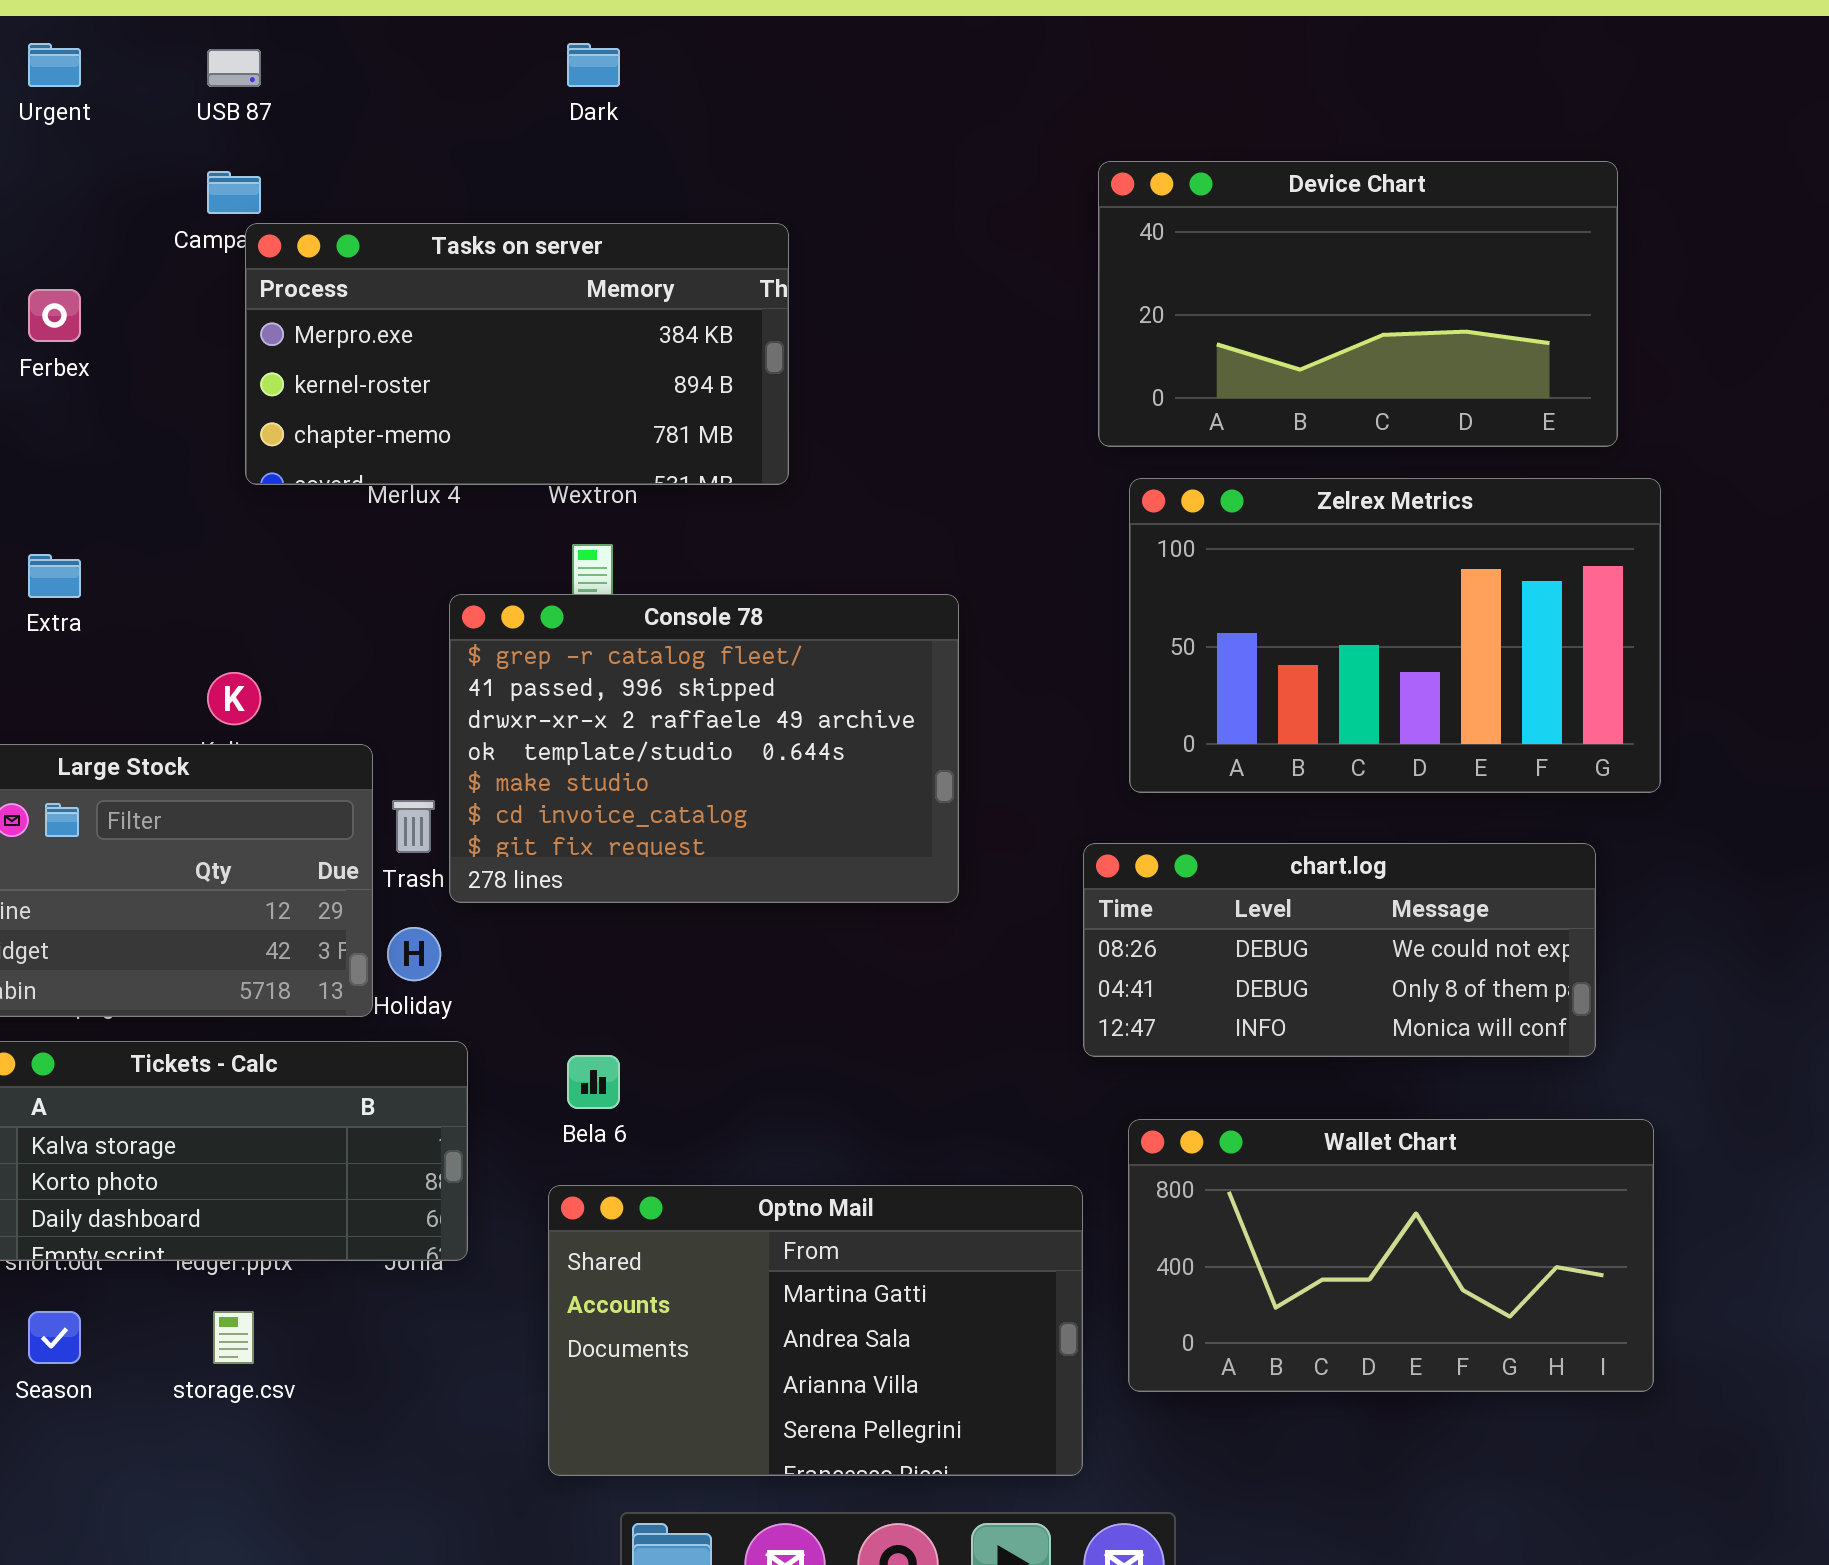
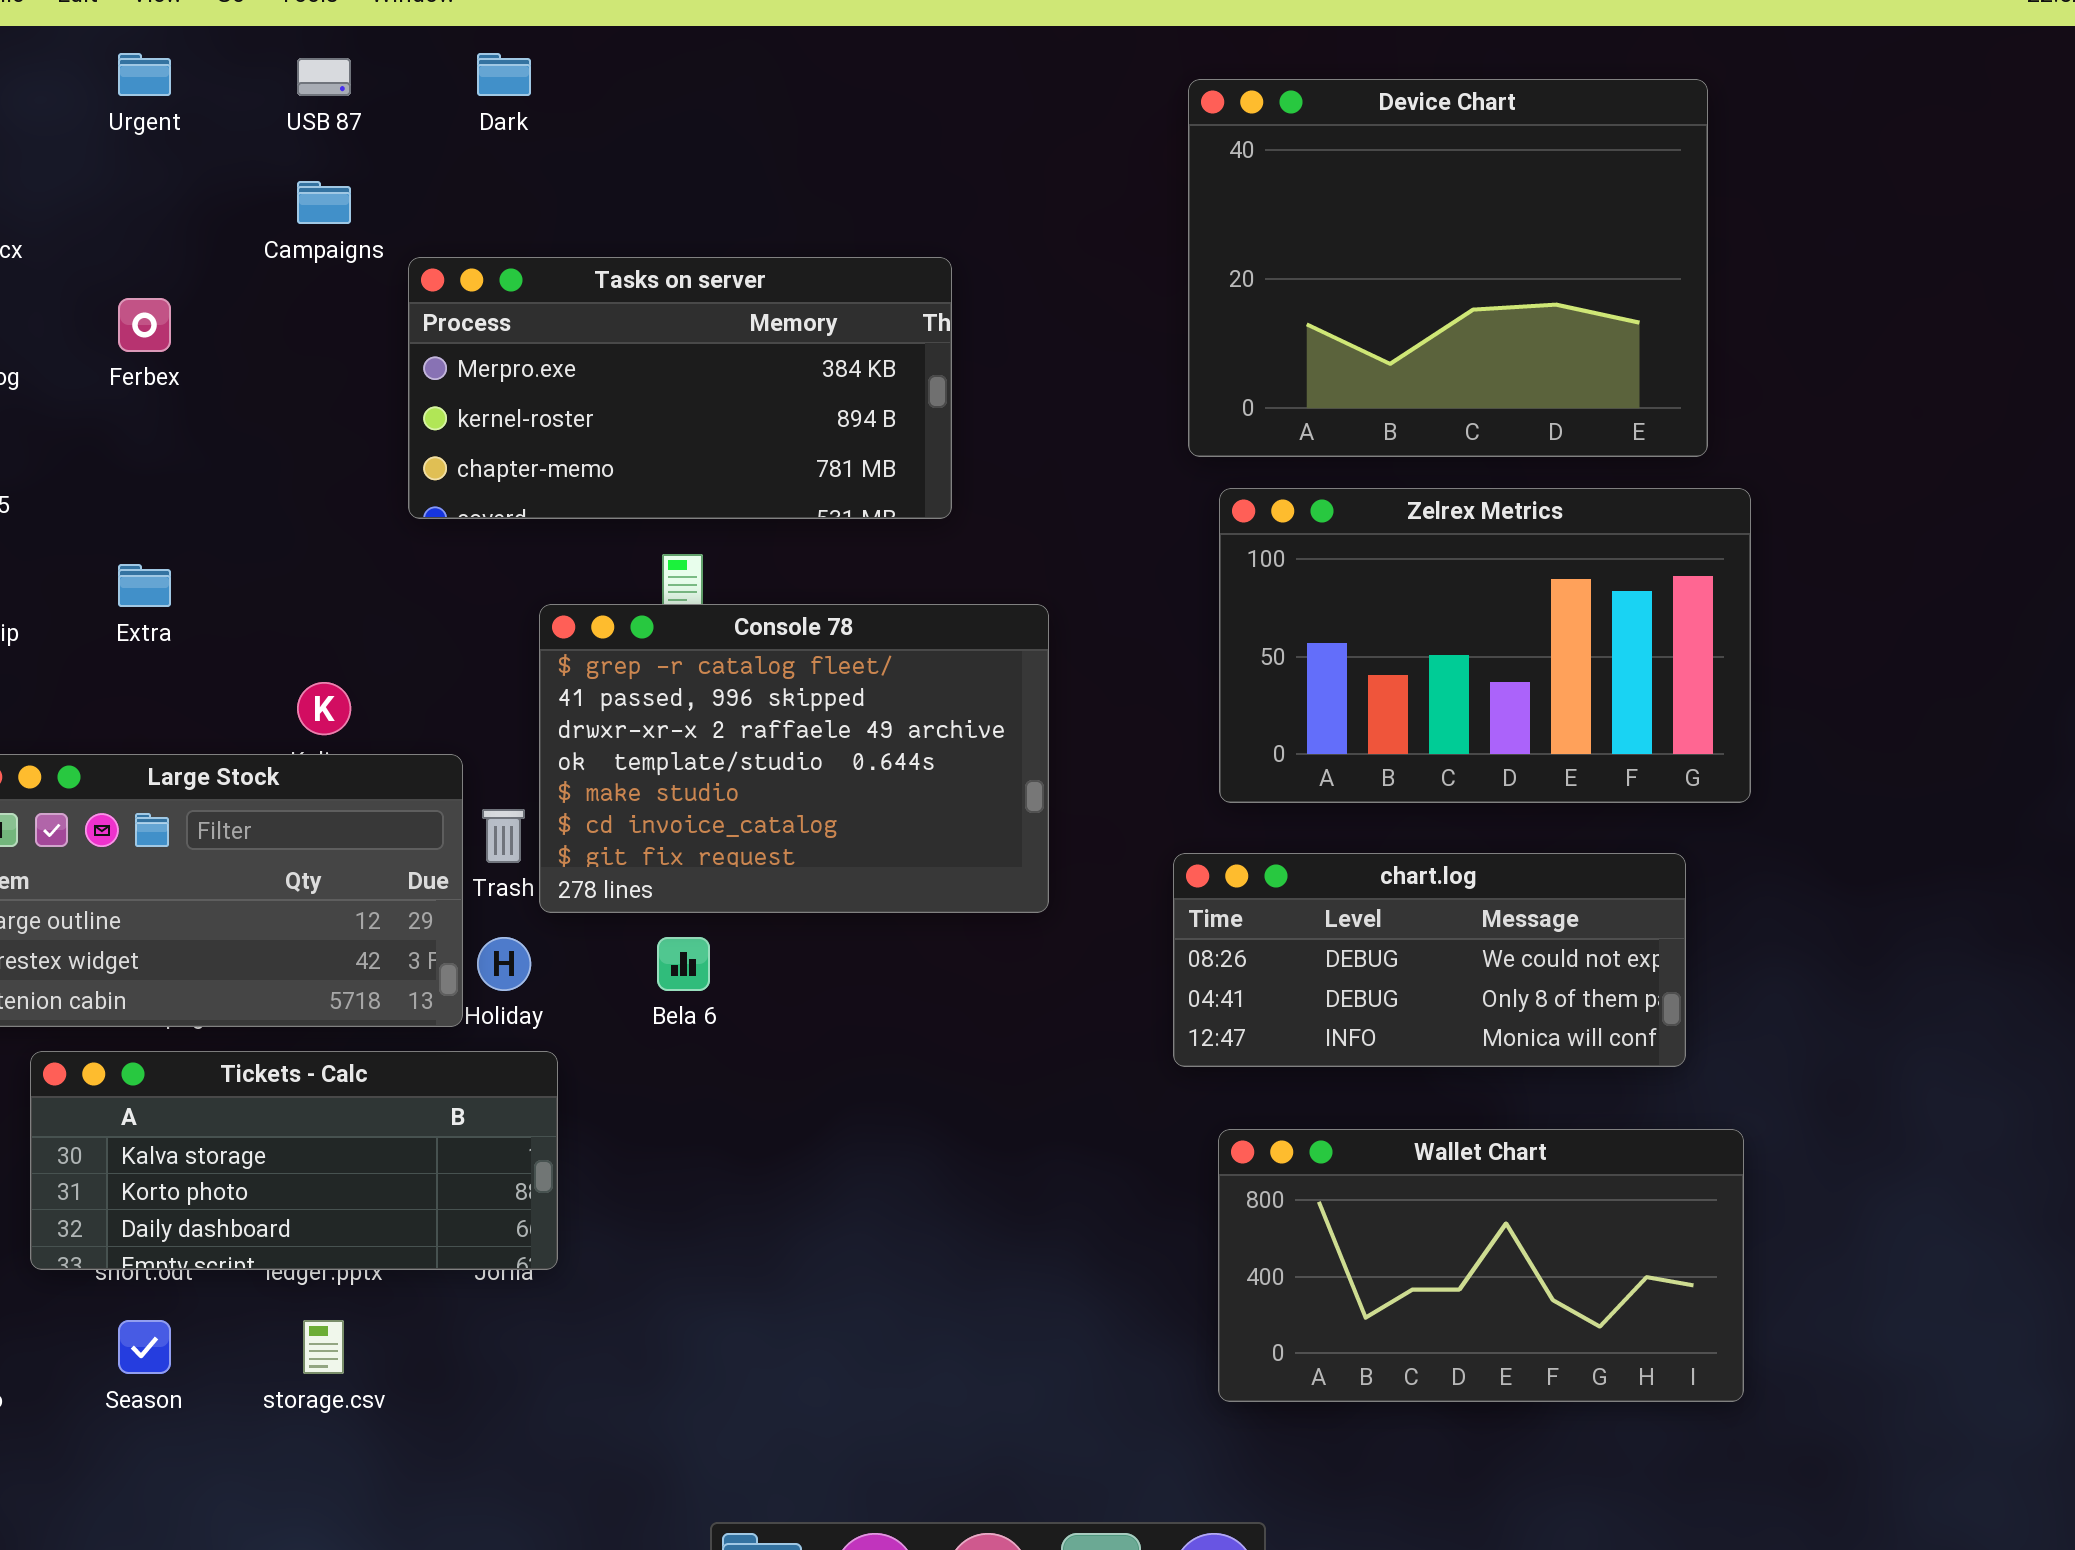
Dark: [567,43,620,87] -> [477,53,531,96], moved
Device Chart: [1098,161,1618,447] -> [1188,79,1708,457], resized
Tasks on server: [245,223,789,485] -> [408,257,952,519], moved
Bela 6: [567,1055,620,1109] -> [657,937,710,991], moved
Optno Mail: [548,1185,1083,1476] -> none, closed

